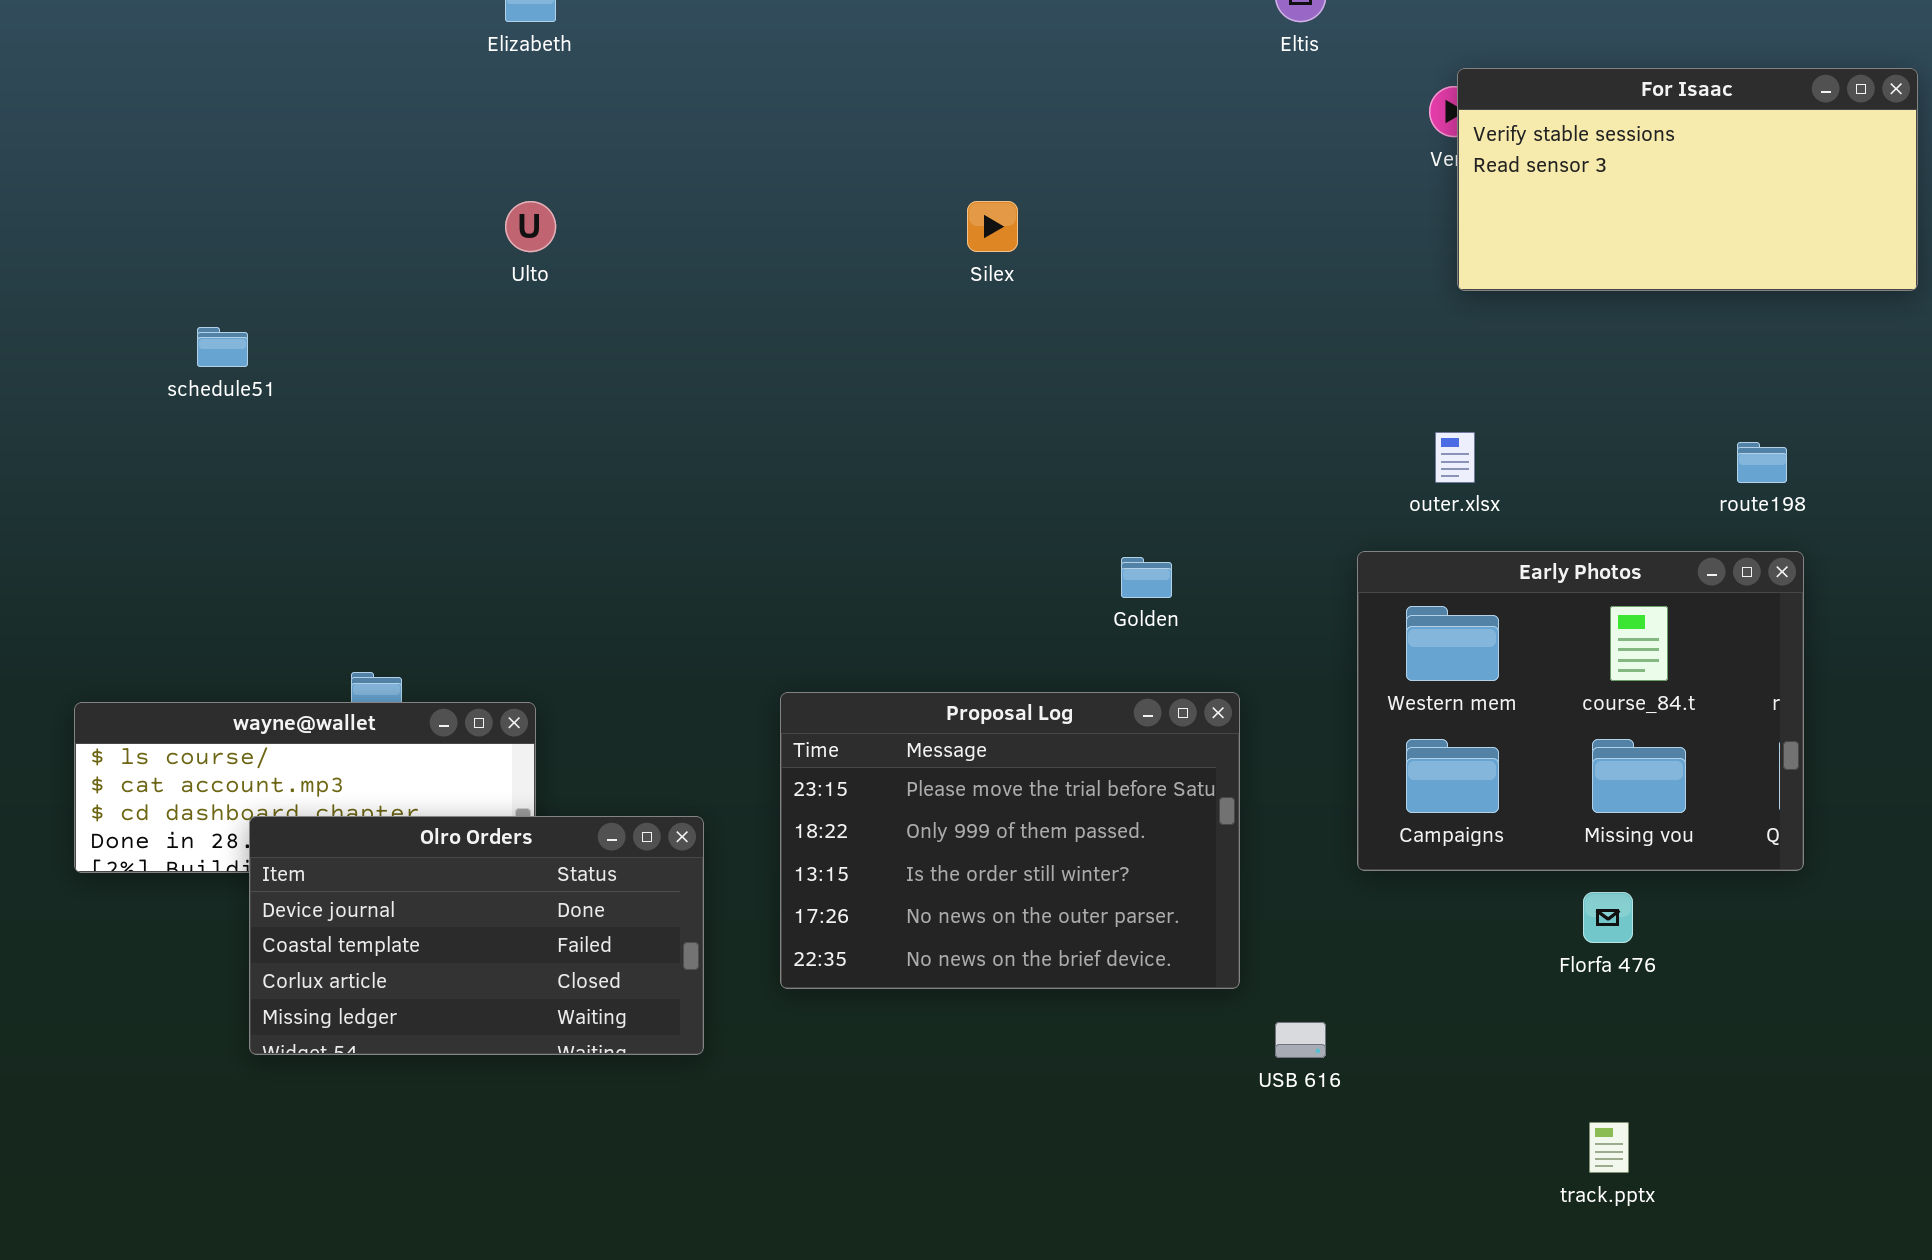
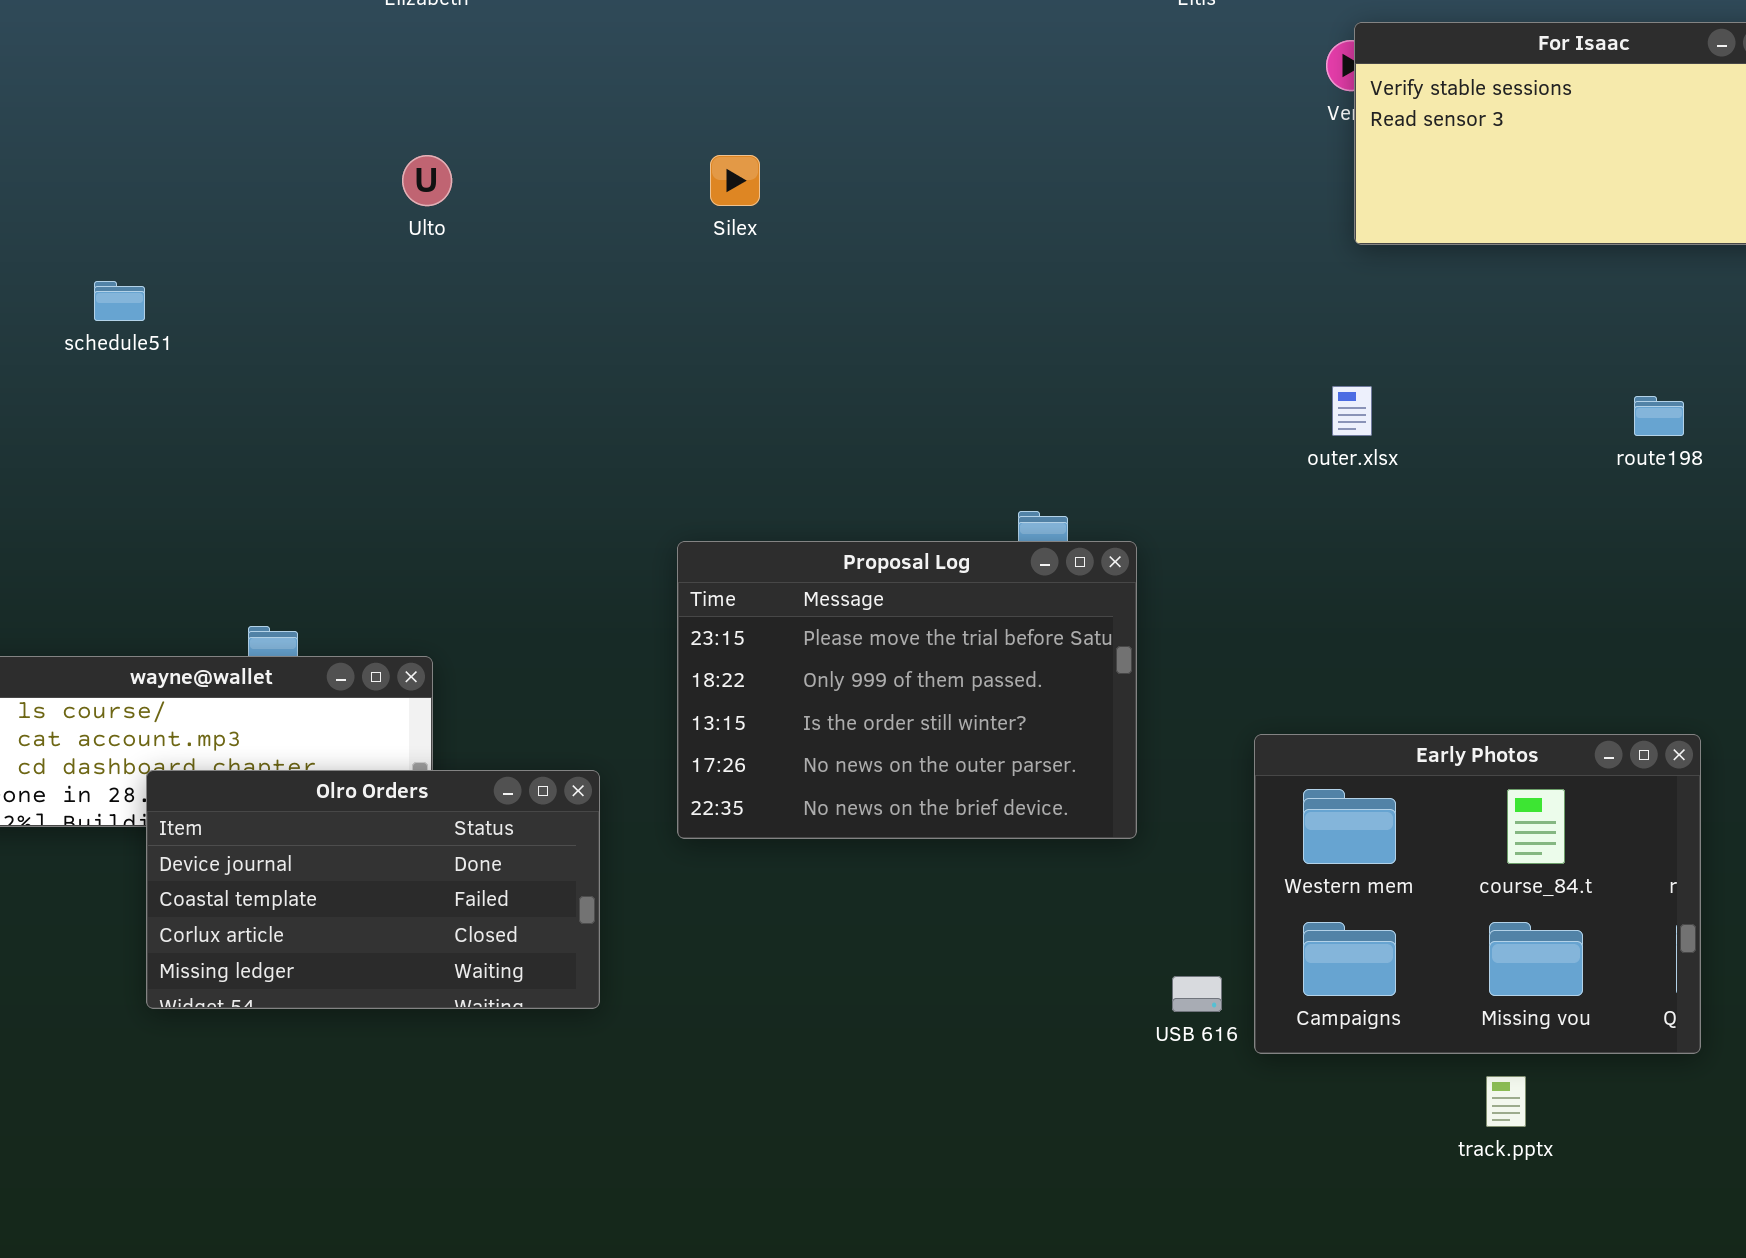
Silex: [967,201,1018,252] -> [710,155,760,206], moved
Early Photos: [1357,551,1804,871] -> [1254,734,1701,1054], moved
Proposal Log: [780,692,1240,989] -> [677,541,1137,839], moved

